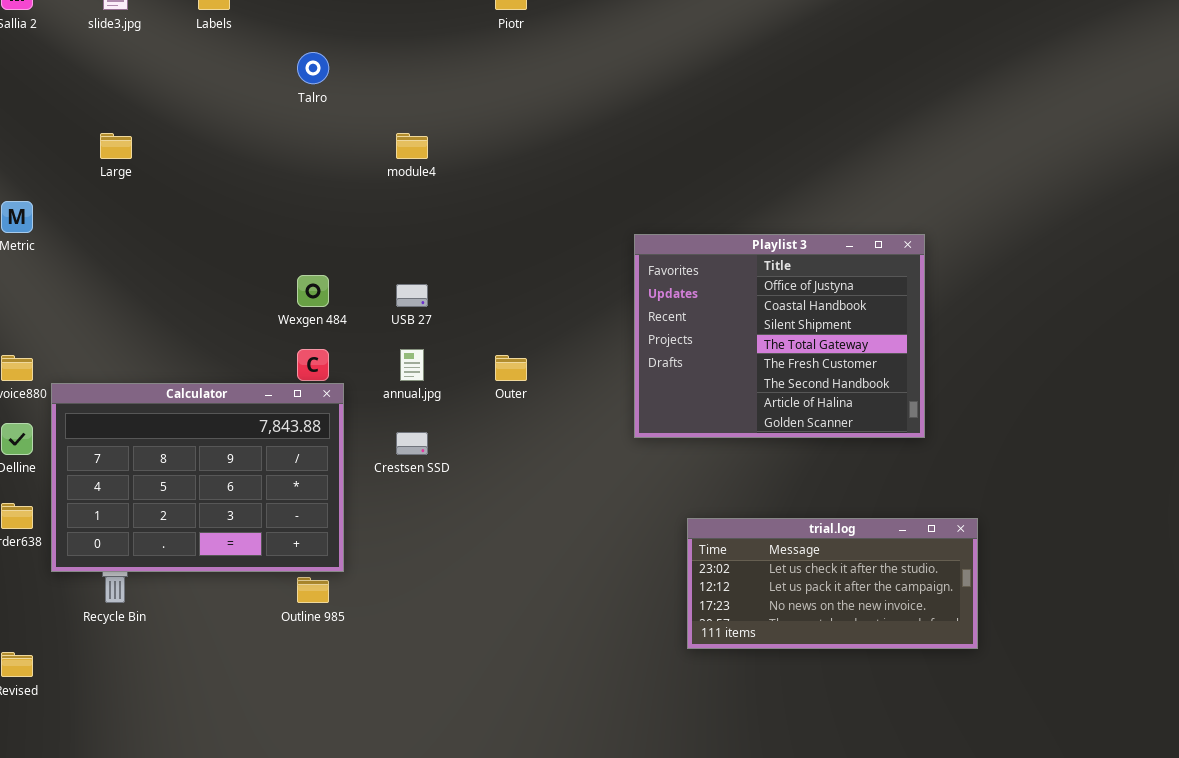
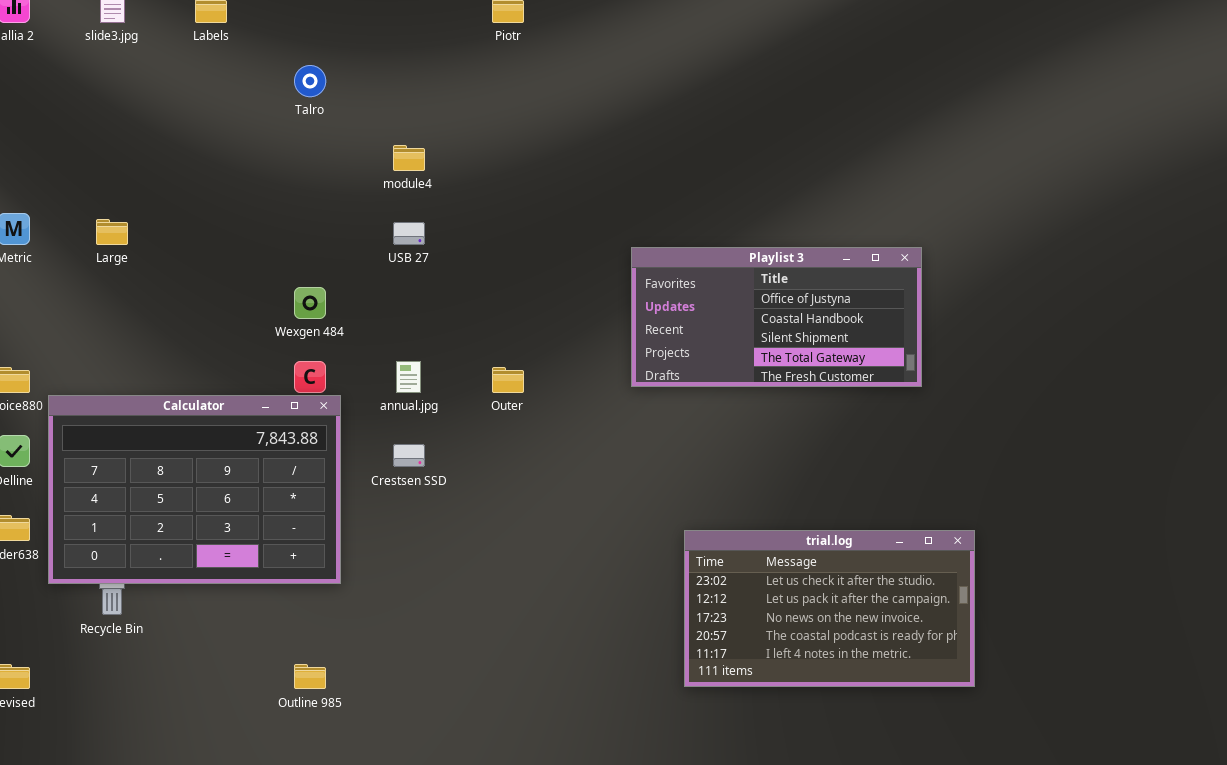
Large: [100,133,132,159] -> [96,219,128,245], moved
Playlist 3: [634,234,925,438] -> [631,247,922,387], resized
USB 27: [396,284,428,307] -> [393,222,425,245], moved
trial.log: [687,518,978,649] -> [684,530,975,687], resized
Outline 985: [297,577,329,603] -> [294,664,326,689], moved

